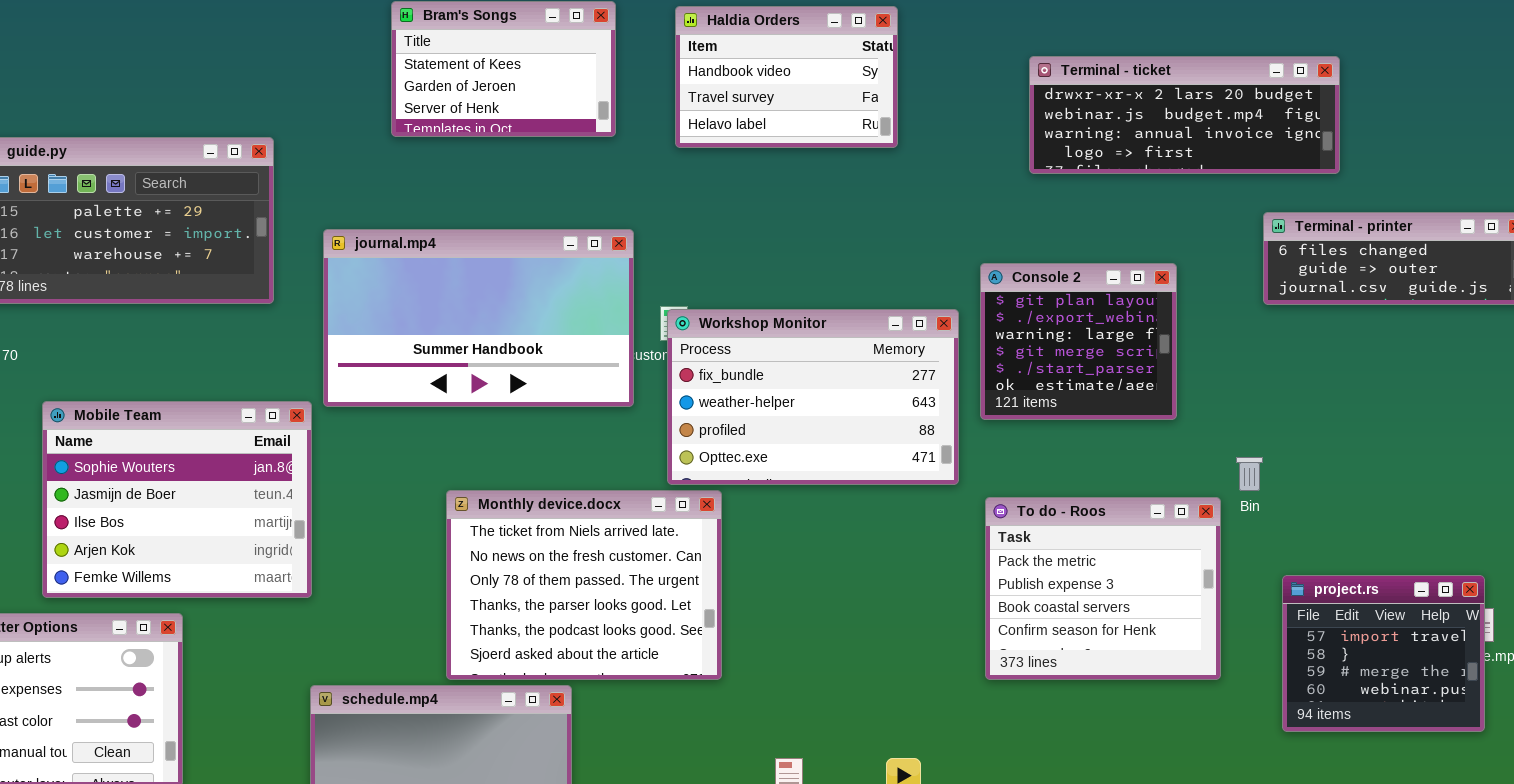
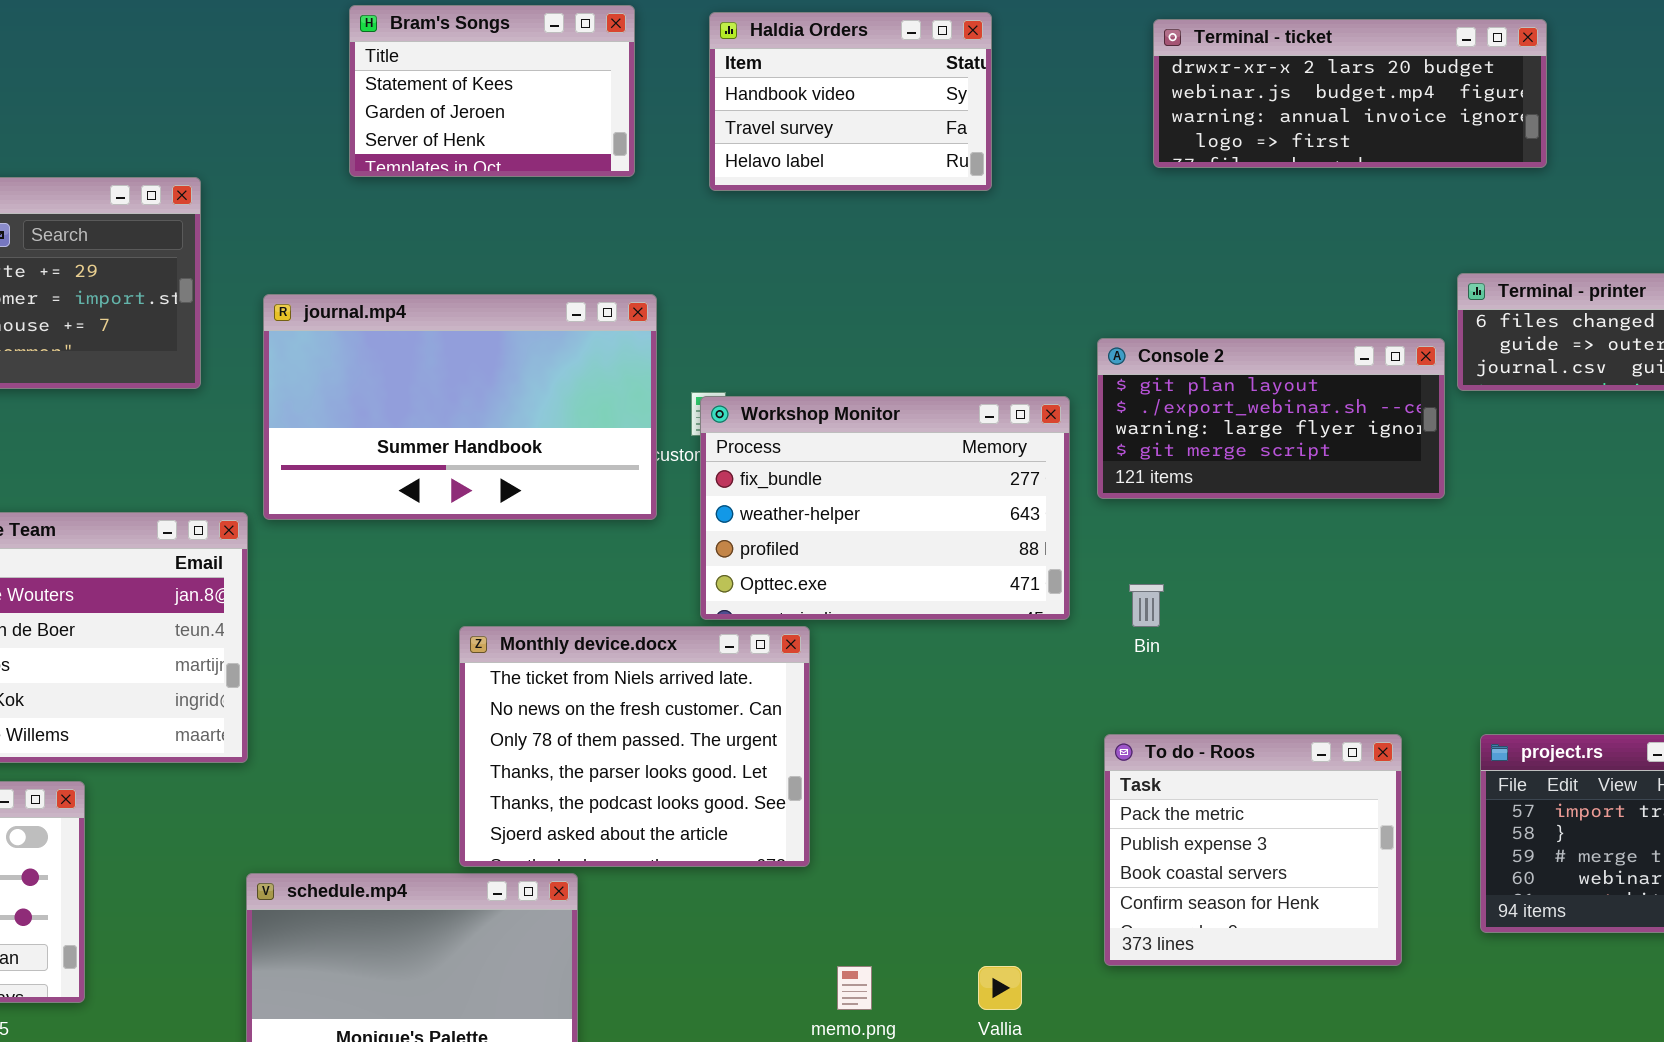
Terminal - ticket: [1029,56,1340,174] -> [1153,19,1547,168], moved
Console 2: [980,263,1177,420] -> [1097,338,1445,499], resized
Bin: [1236,457,1263,491] -> [1129,584,1164,627], moved
Monthly device.docx: [446,490,722,680] -> [459,626,810,867], moved
To do - Roos: [985,497,1221,680] -> [1104,734,1402,966], moved

